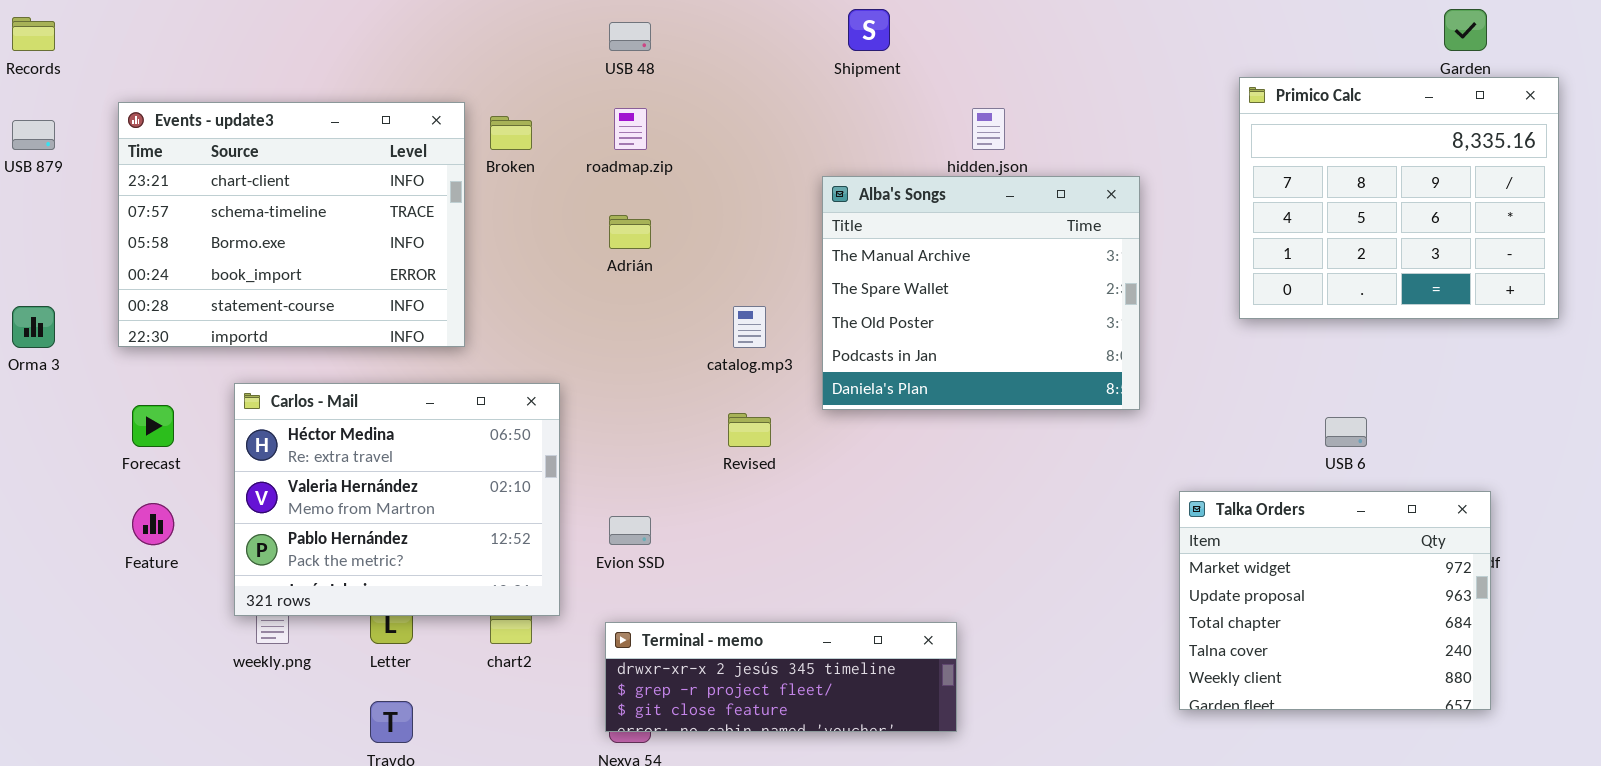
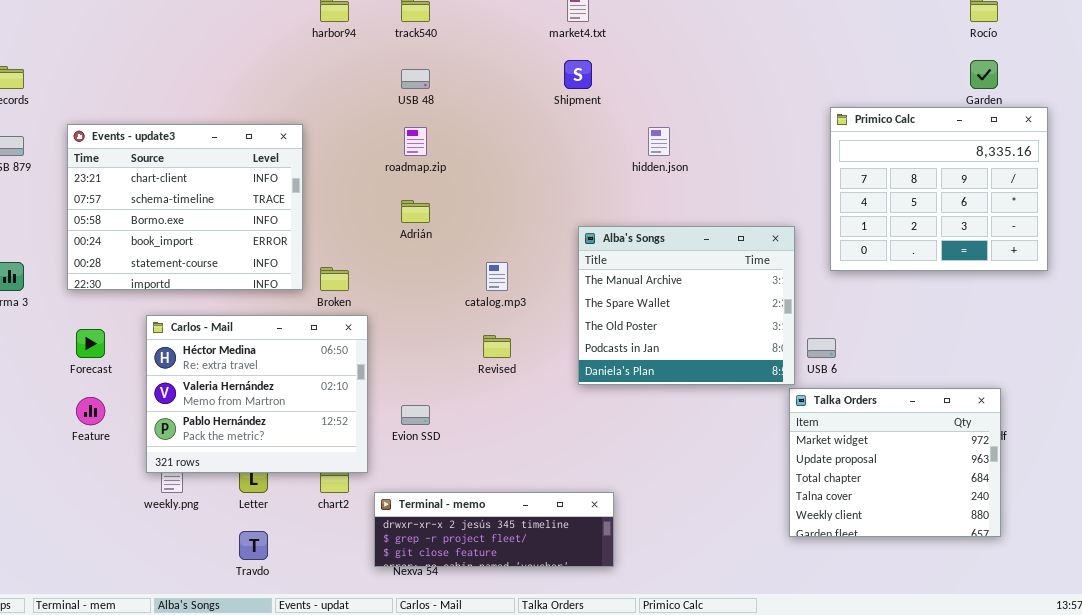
Broken: [490,116,532,150] -> [320,267,349,291], moved
Alba's Songs: [822,176,1140,410] -> [578,226,795,385], moved
USB 6: [1325,417,1367,447] -> [807,338,836,358], moved
Terminal - memo: [605,622,957,732] -> [374,492,614,567], moved

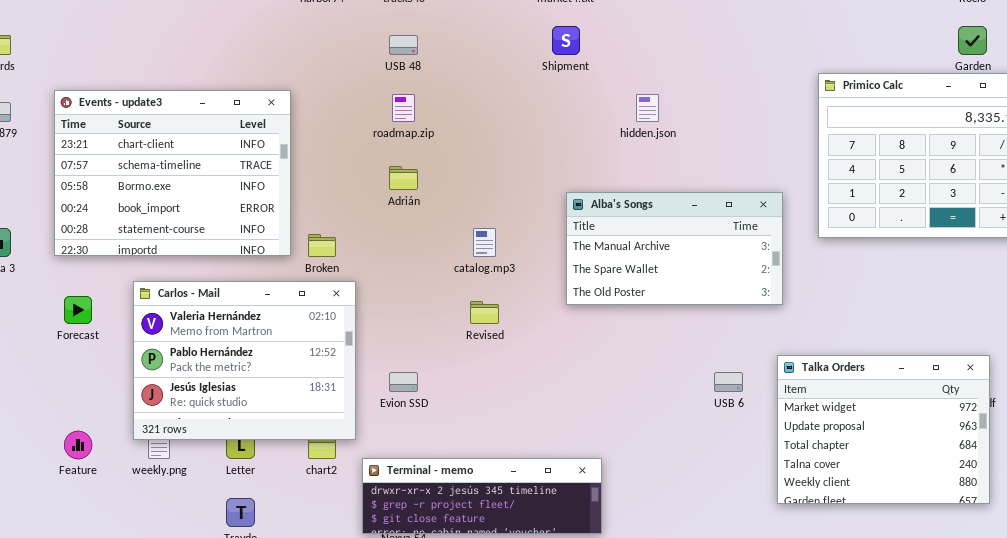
Alba's Songs: [578,226,795,385] -> [566,192,783,305], resized
Carlos - Mail: [146,315,368,473] -> [133,281,356,440], scrolled down 1 row
USB 6: [807,338,836,358] -> [714,372,743,392], moved
Feature: [76,397,105,425] -> [64,431,92,459], moved

